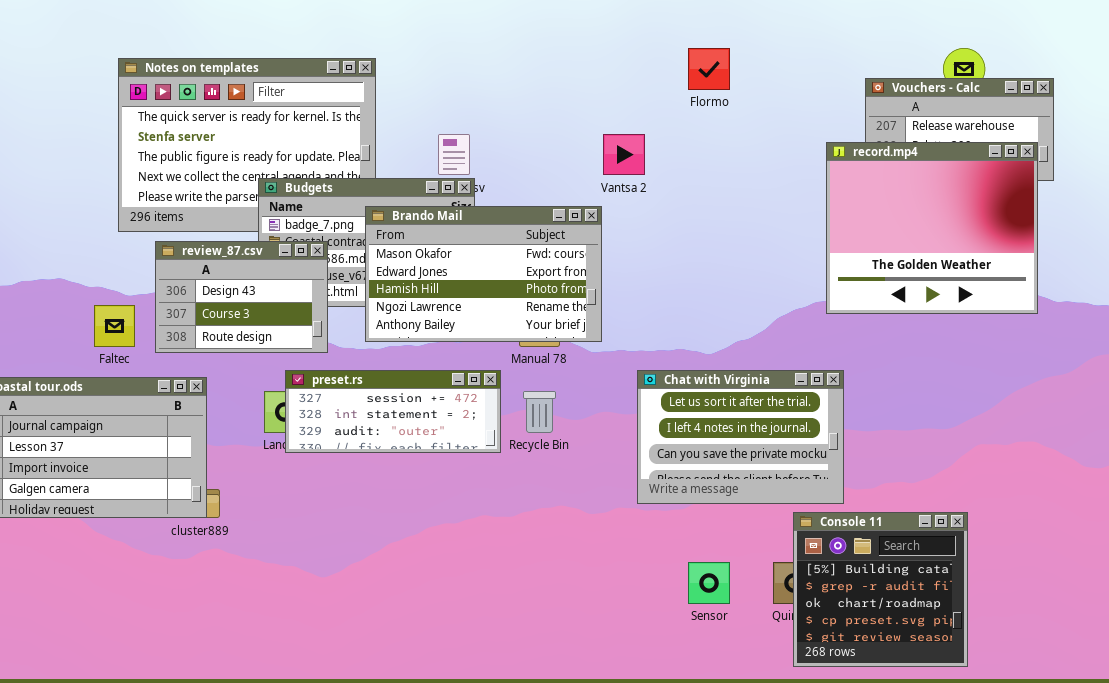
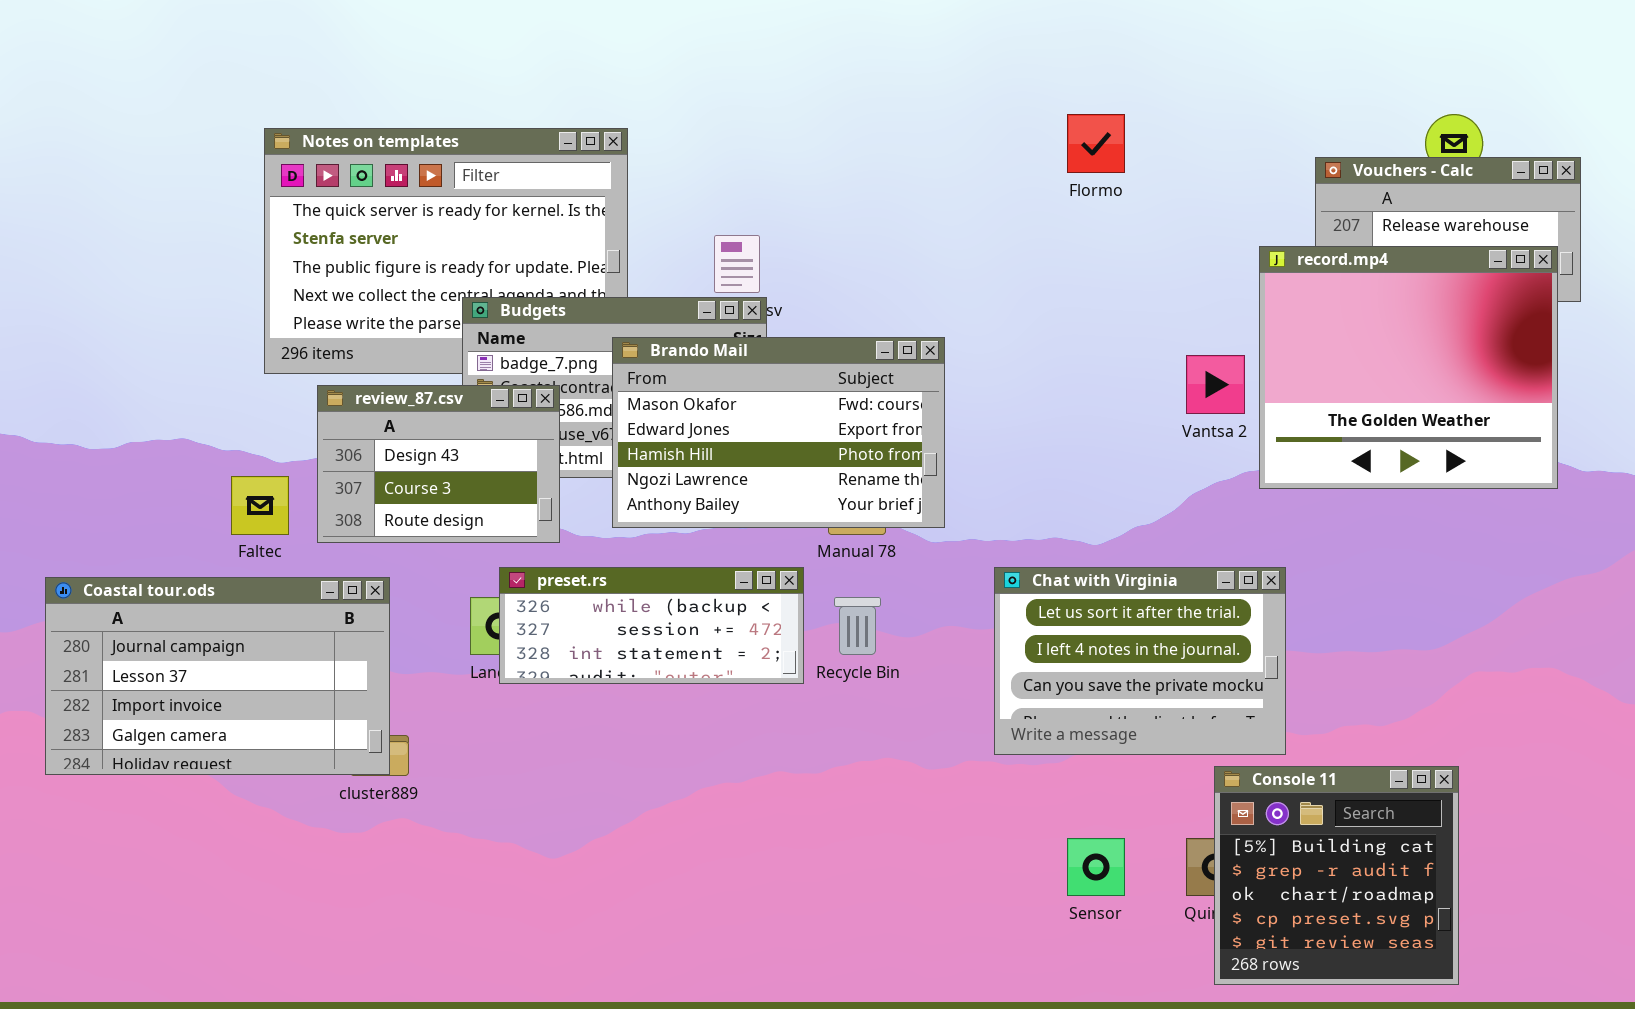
Vantsa 2: [603,134,645,175] -> [1186,355,1245,414], moved
preset.rs: [285,370,501,453] -> [499,567,804,684], scrolled up 1 row

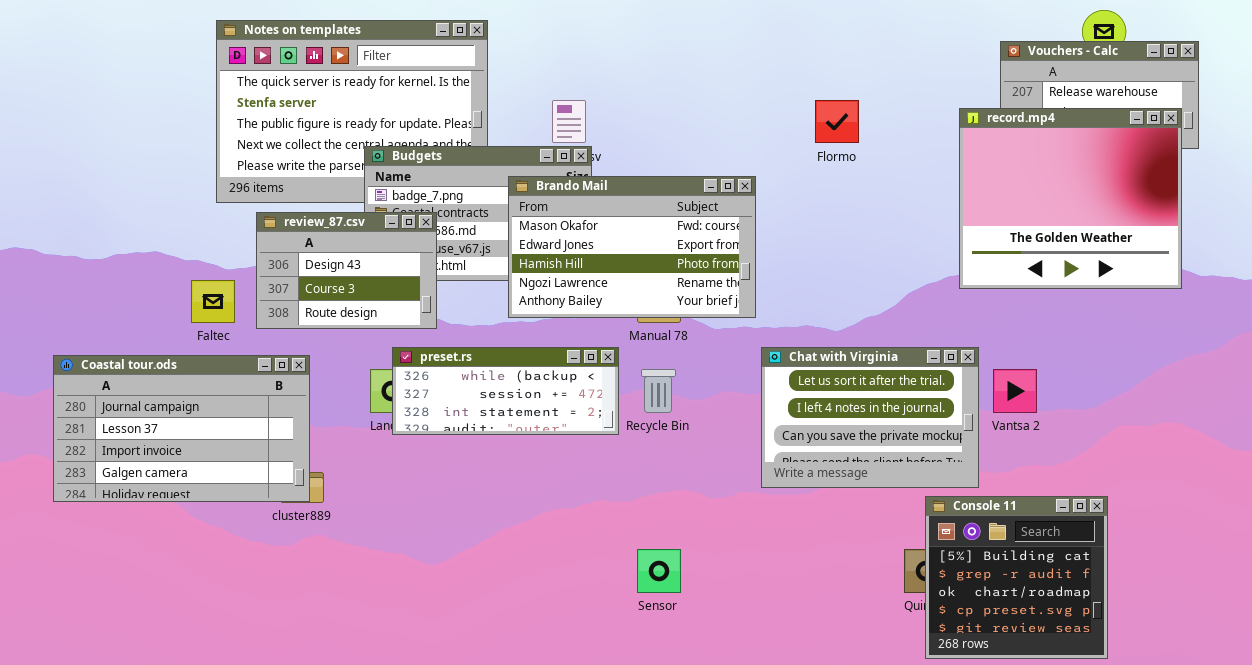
Flormo: [1067,114,1125,173] -> [815,100,859,143], moved
Brando Mail: [612,337,945,528] -> [508,176,756,318], moved
Vantsa 2: [1186,355,1245,414] -> [993,369,1037,413], moved
Sensor: [1067,838,1125,896] -> [637,549,681,593], moved

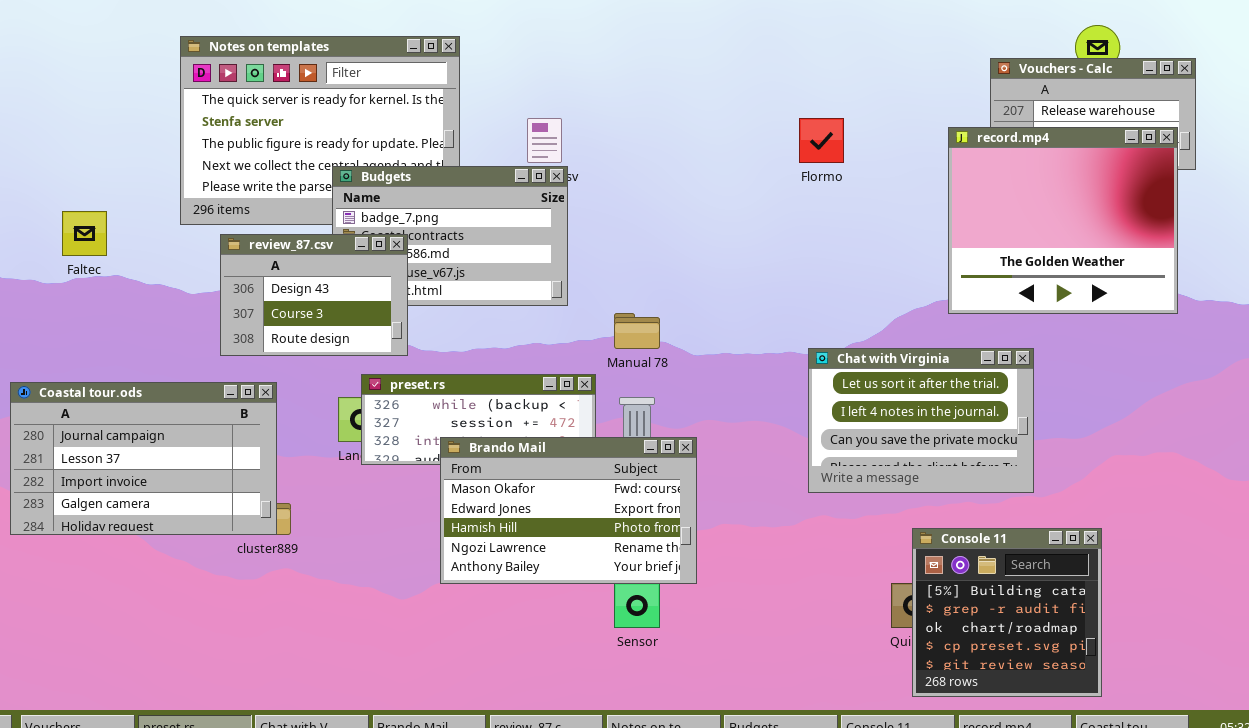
Brando Mail: [508,176,756,318] -> [440,437,697,584], moved
Faltec: [191,280,235,323] -> [62,211,107,256], moved
Chat with Virginia: [761,347,979,488] -> [808,348,1034,493], moved

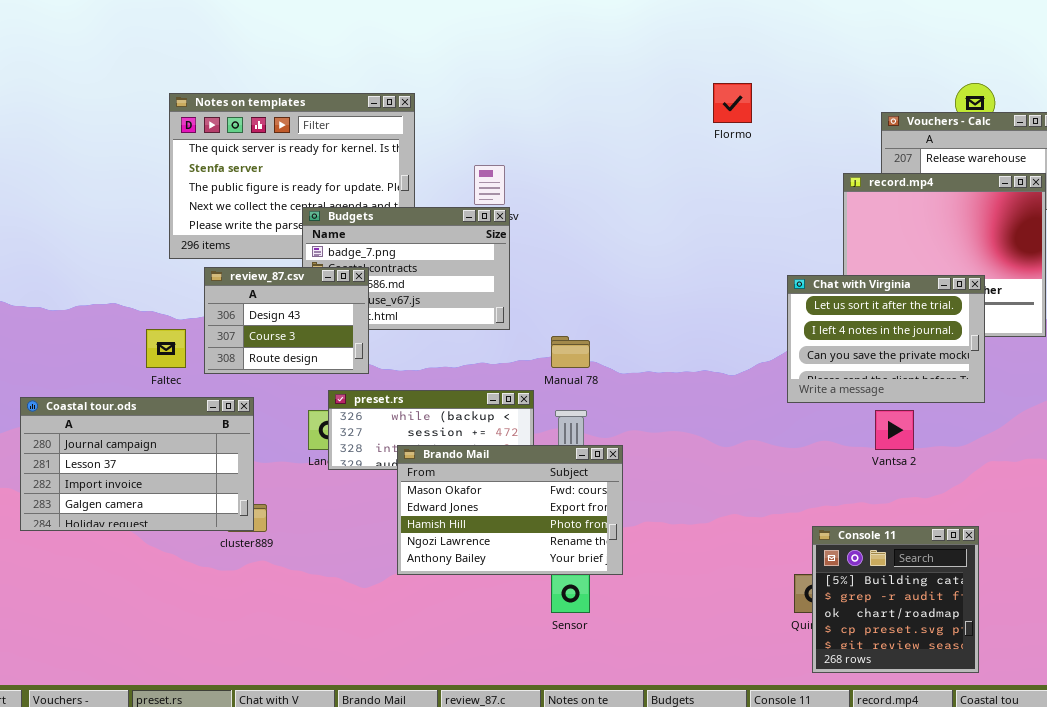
Flormo: [799,118,844,163] -> [713,83,752,123], moved
Faltec: [62,211,107,256] -> [146,329,186,368], moved
Chat with Virginia: [808,348,1034,493] -> [787,275,985,403], moved

